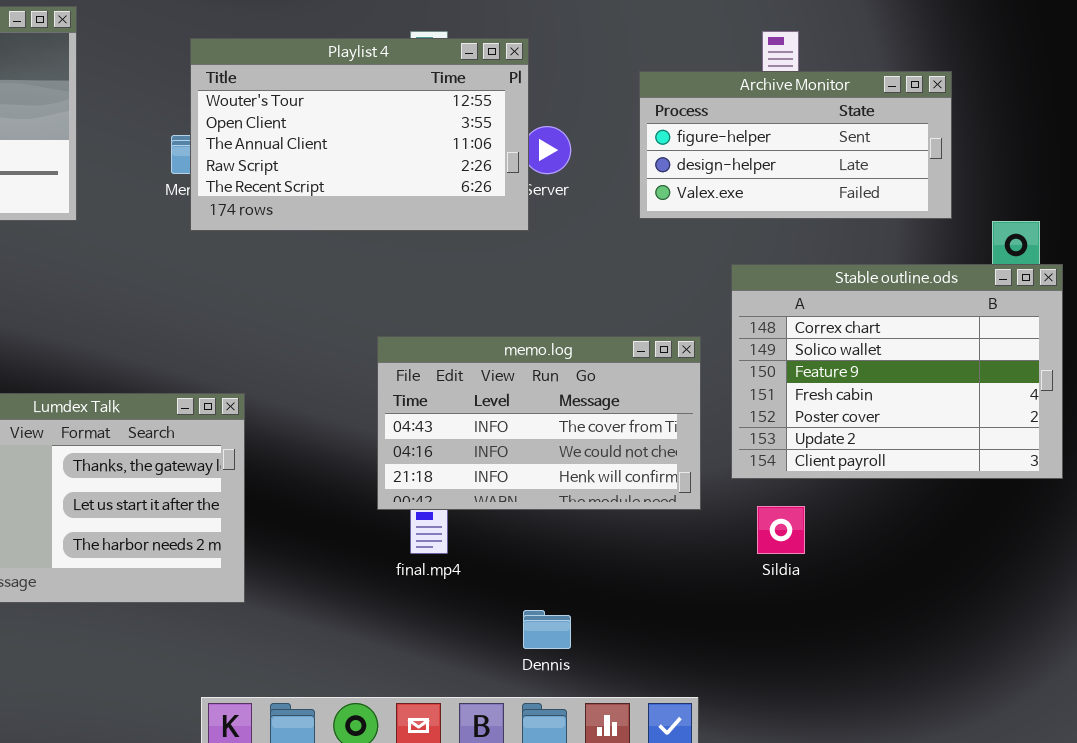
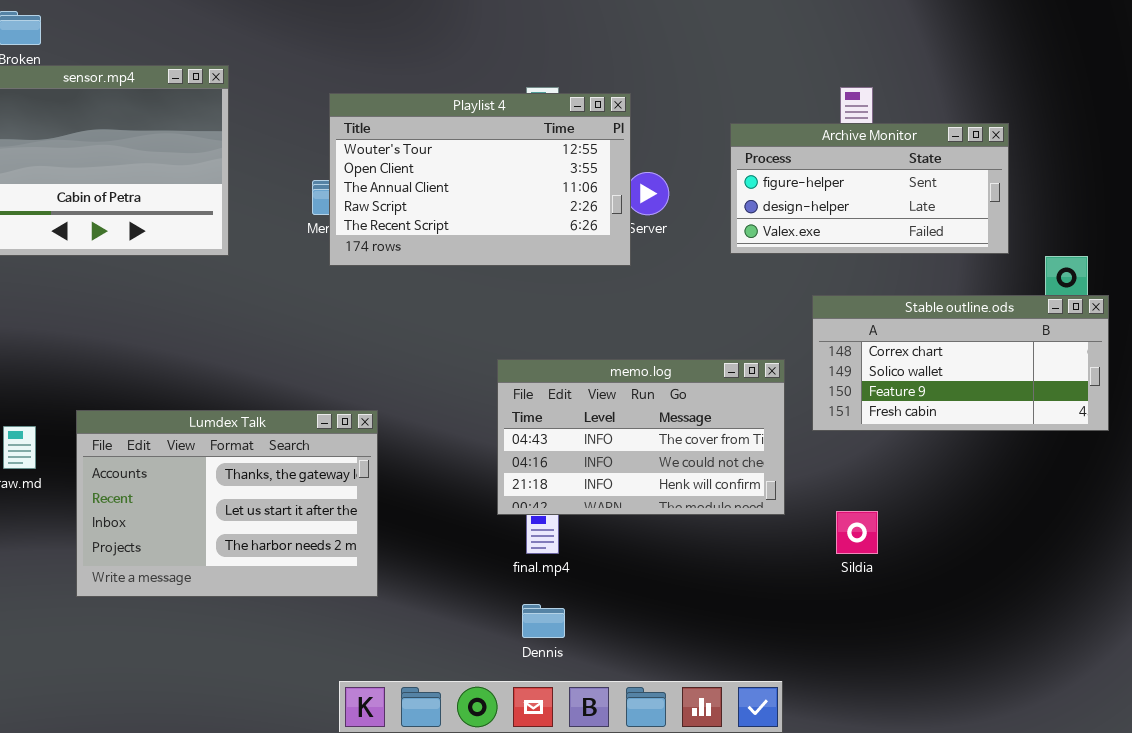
Stable outline.ods: [731,264,1063,479] -> [812,295,1109,431], resized
Dennis: [523,610,571,649] -> [522,604,565,638], moved

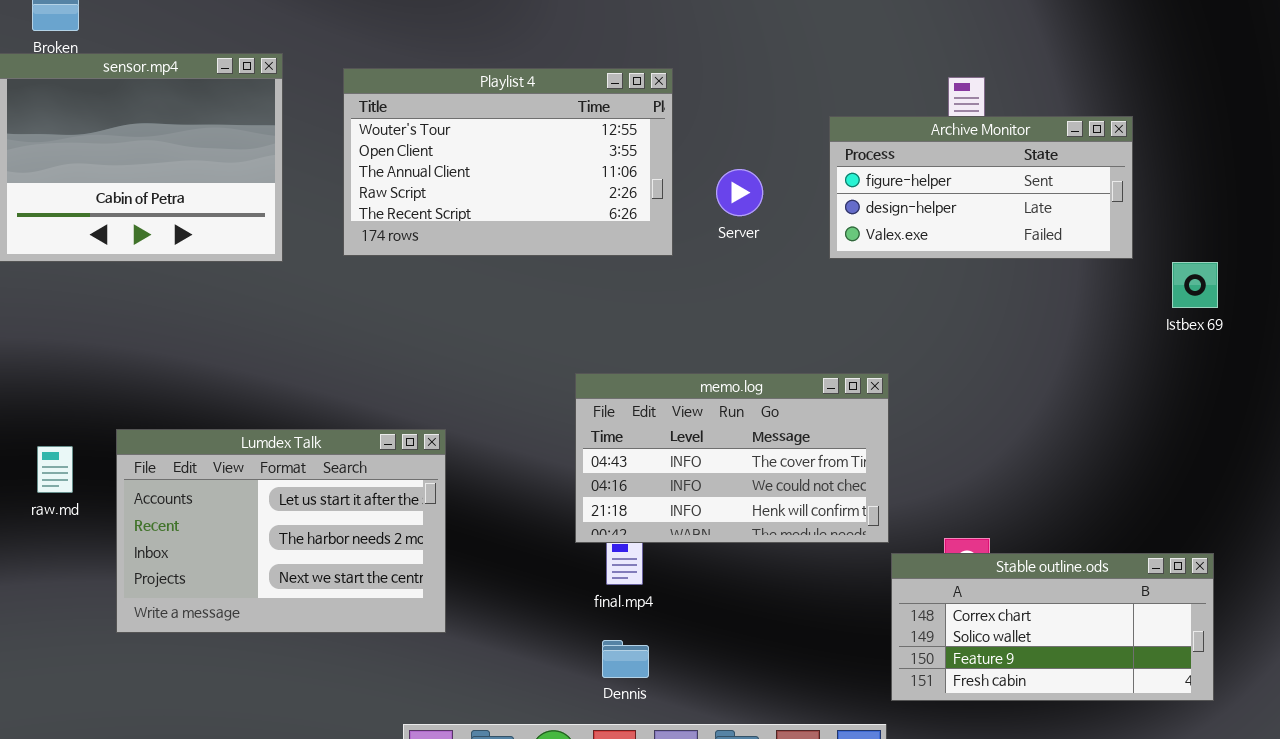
Playlist 4: [329,93,631,266] -> [343,68,673,256], moved
Stable outline.ods: [812,295,1109,431] -> [891,553,1214,701], moved
Lumdex Talk: [76,410,378,597] -> [116,429,446,633], scrolled down 1 row

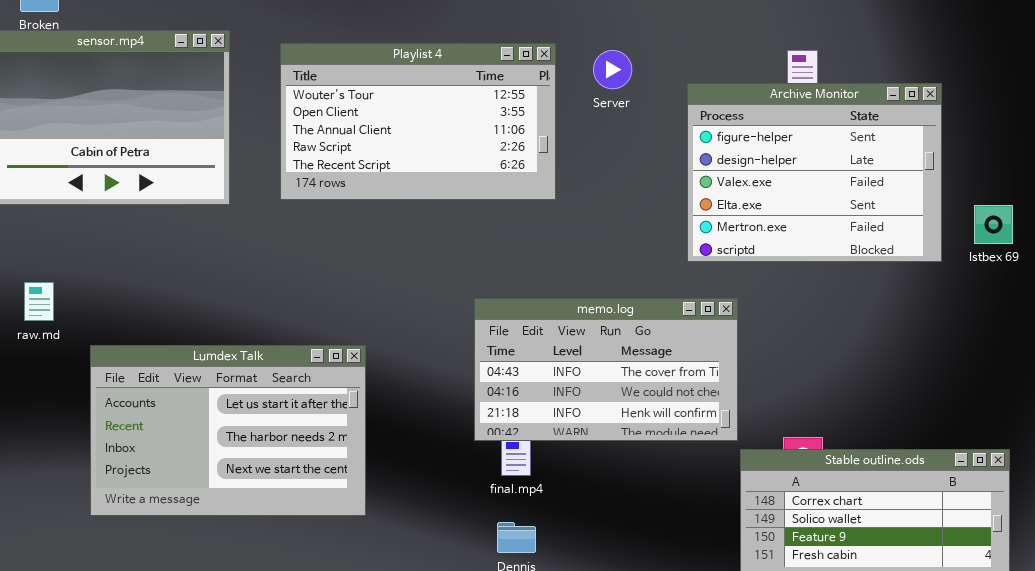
Archive Monitor: [829,116,1133,259] -> [687,83,942,262], resized
Server: [716,169,763,216] -> [593,50,632,89], moved
raw.md: [37,446,73,493] -> [24,282,54,321], moved

